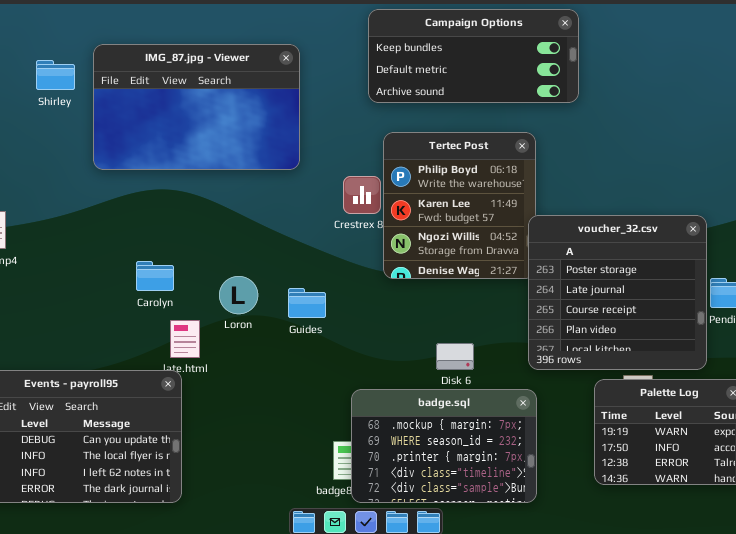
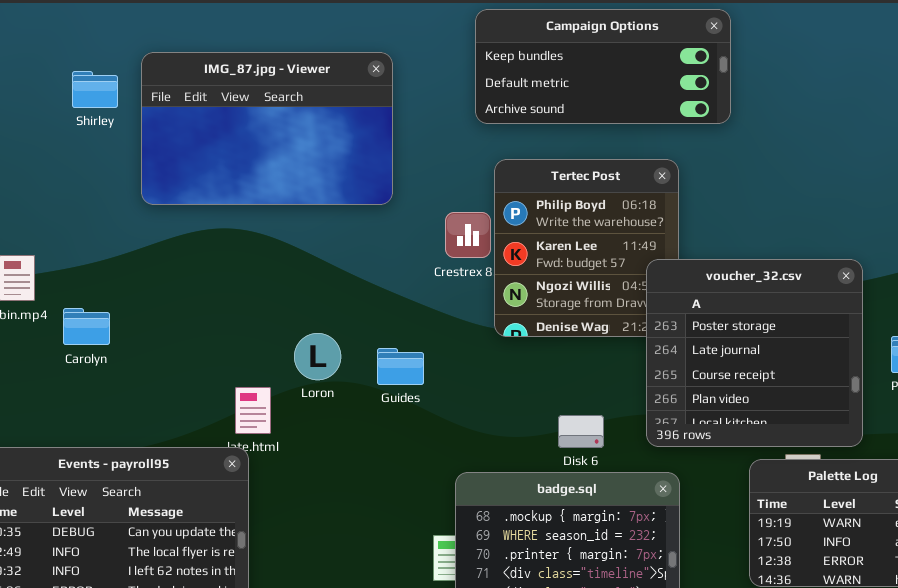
voucher_32.csv: [528,215,707,370] -> [646,259,863,447], moved
Carolyn: [136,261,174,291] -> [63,308,110,345], moved

